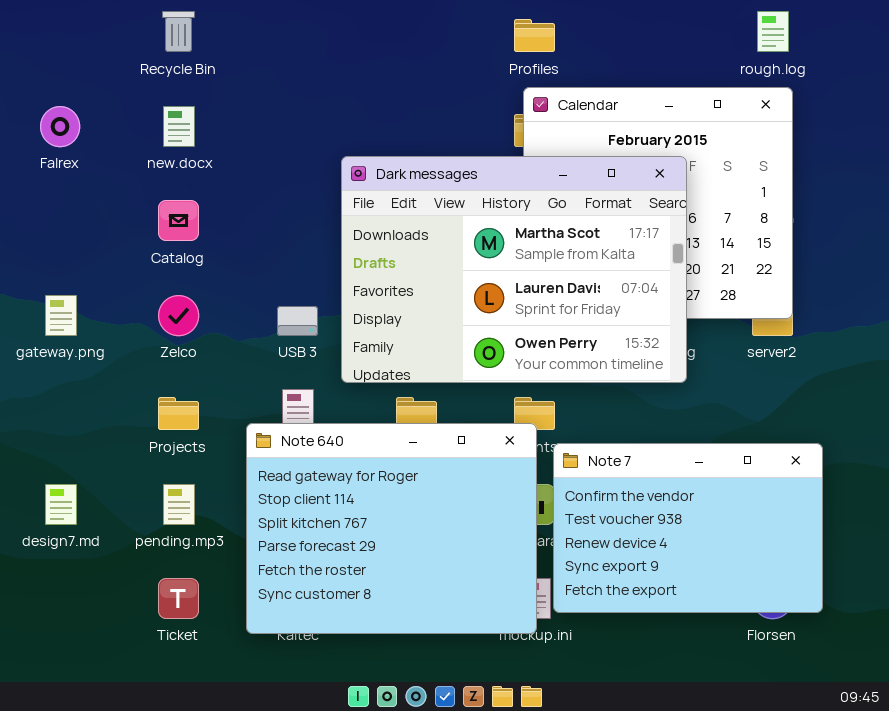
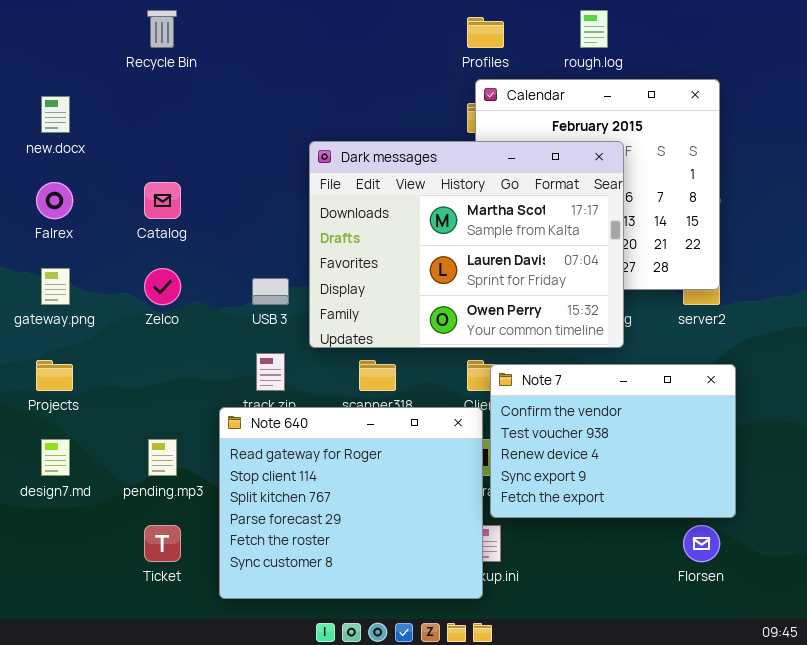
rough.log: [757,11,789,52] -> [580,10,608,48], moved
Falrex: [40,106,80,147] -> [36,182,73,219], moved
new.docx: [163,106,195,147] -> [41,96,70,133], moved
Projects: [158,397,199,430] -> [36,360,73,391], moved
Note 640: [246,423,537,634] -> [219,407,483,599], moved
Note 7: [553,443,823,613] -> [490,364,736,518], moved

